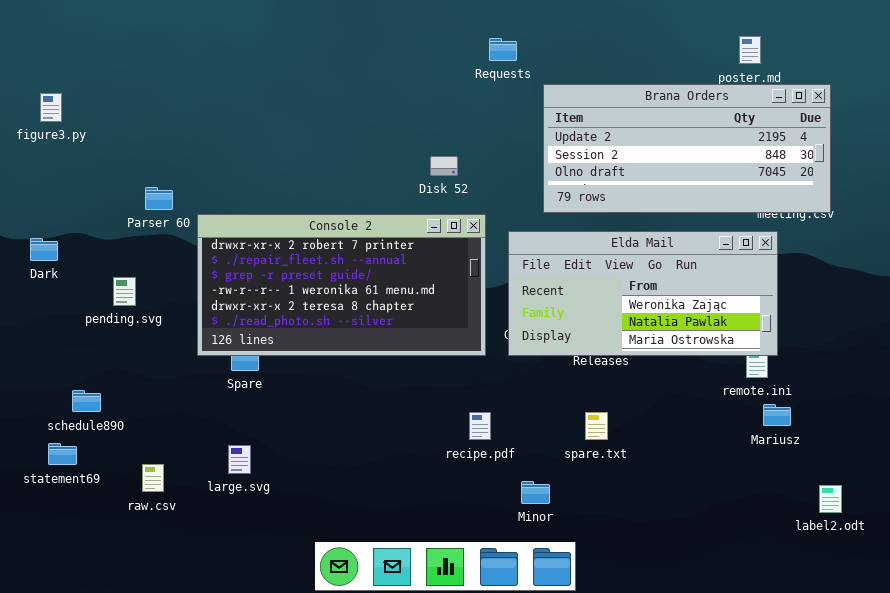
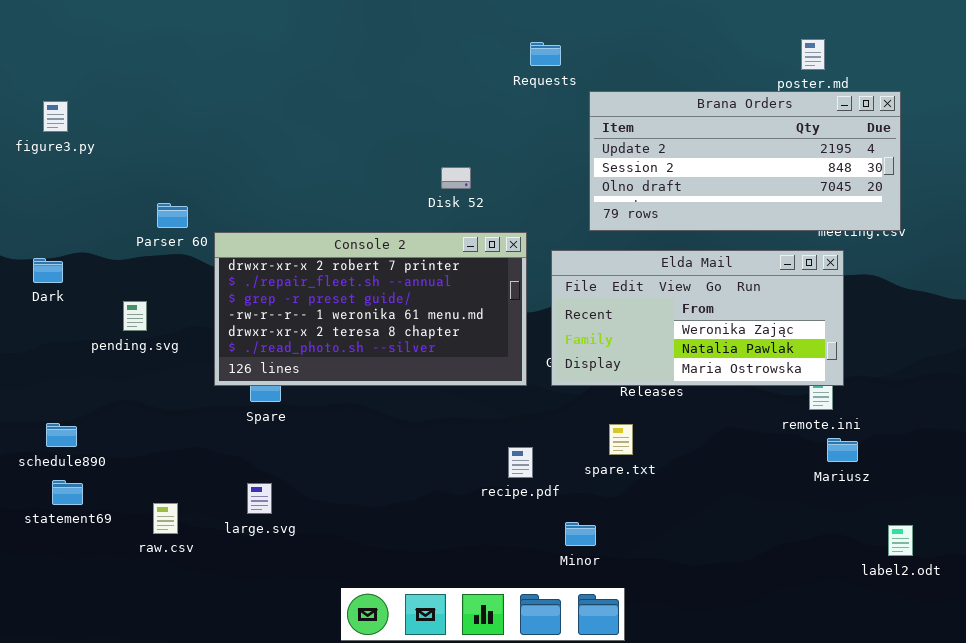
Disk 52: [430,156,458,176] -> [441,167,471,189], moved
schedule890: [72,390,101,412] -> [46,423,77,447], moved
spare.txt: [585,412,608,440] -> [609,424,633,455], moved

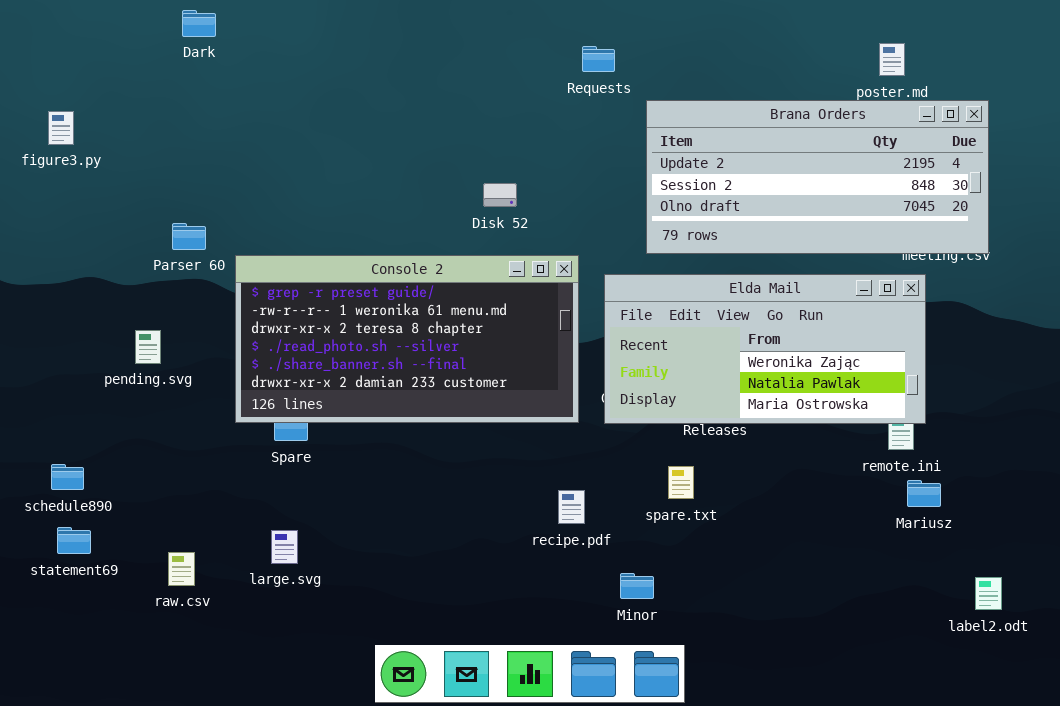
Console 2: [214,232,527,386] -> [235,255,579,423], scrolled down 2 rows
Dark: [33,258,63,283] -> [182,10,216,37], moved

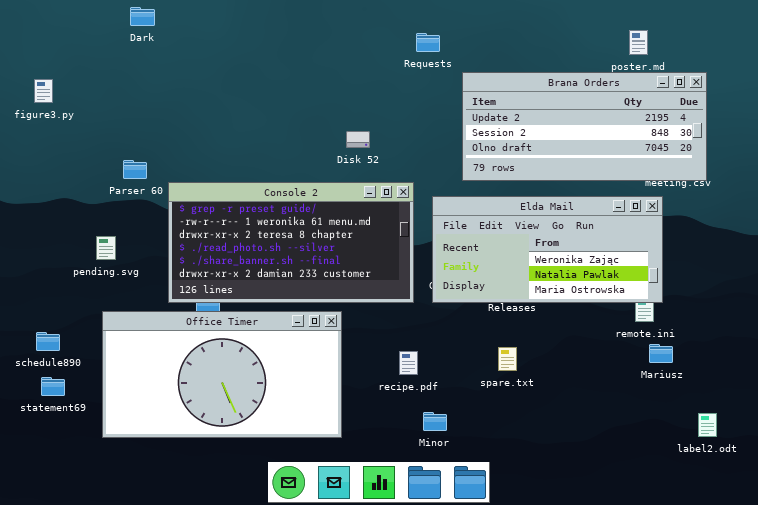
Office Timer: none -> [102,311,342,438], opened
spare.txt: [668,466,694,499] -> [498,347,517,371], moved
Minor: [620,573,654,599] -> [423,412,447,431], moved

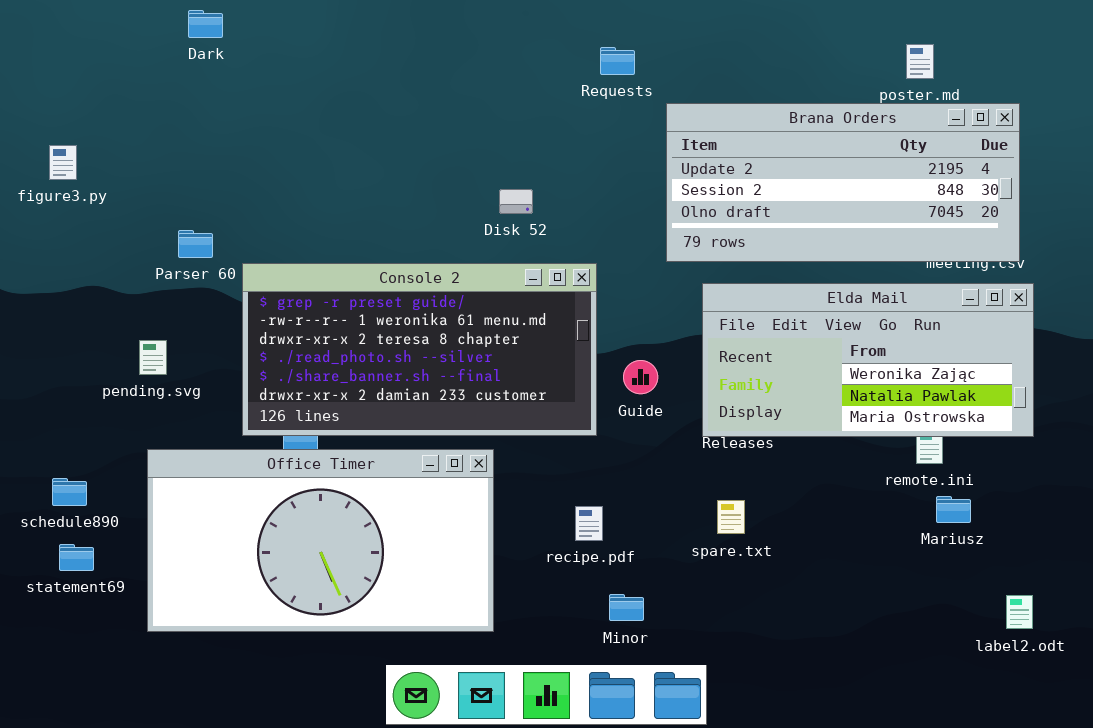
figure3.py: [34,79,53,103] -> [49,145,77,180], moved
Elda Mail: [432,196,663,303] -> [702,283,1034,437], moved

